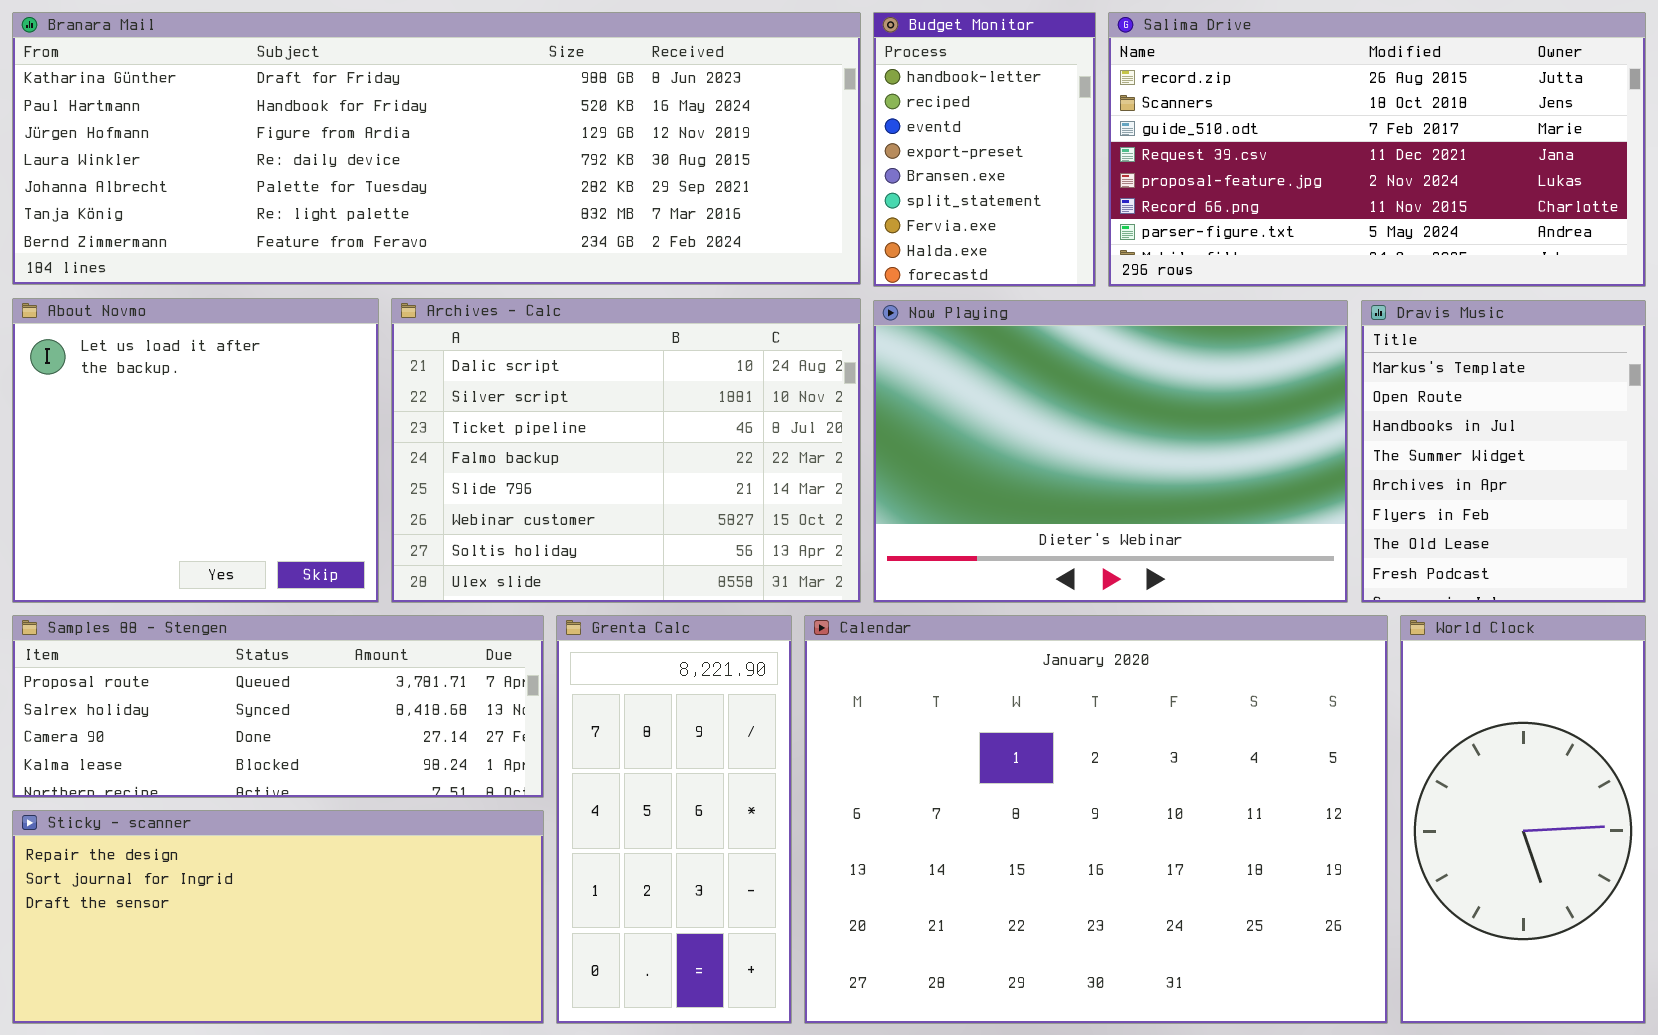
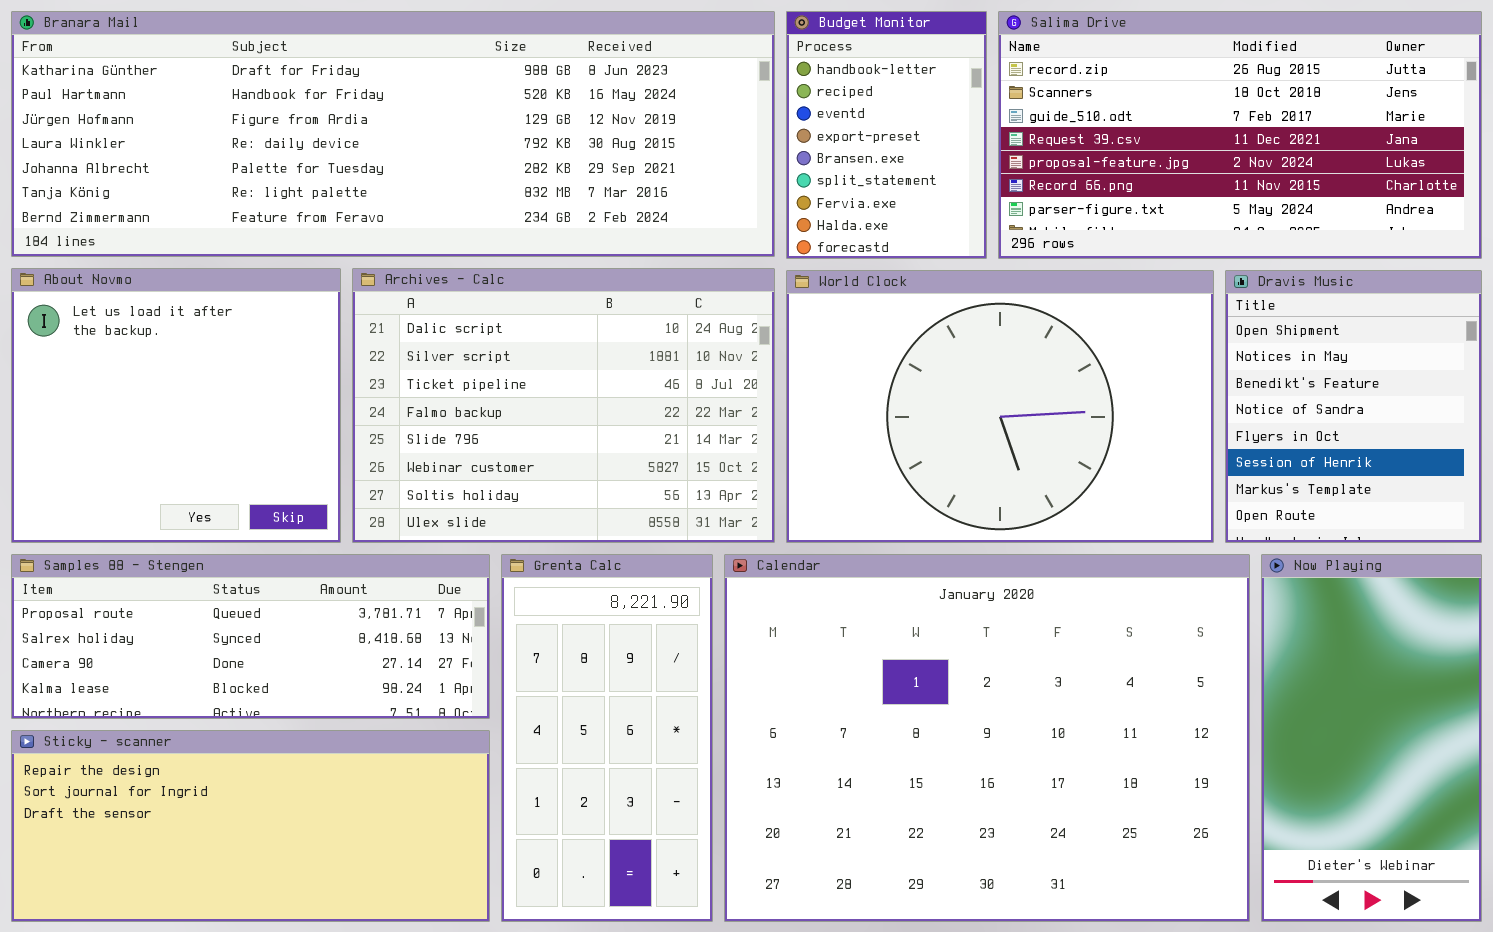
Now Playing: [873,300,1348,603] -> [1261,554,1482,922], moved, resized
Dravis Music: [1361,300,1646,603] -> [1225,270,1482,543], scrolled up 6 rows
World Clock: [1400,615,1646,1024] -> [786,270,1214,543], moved, resized

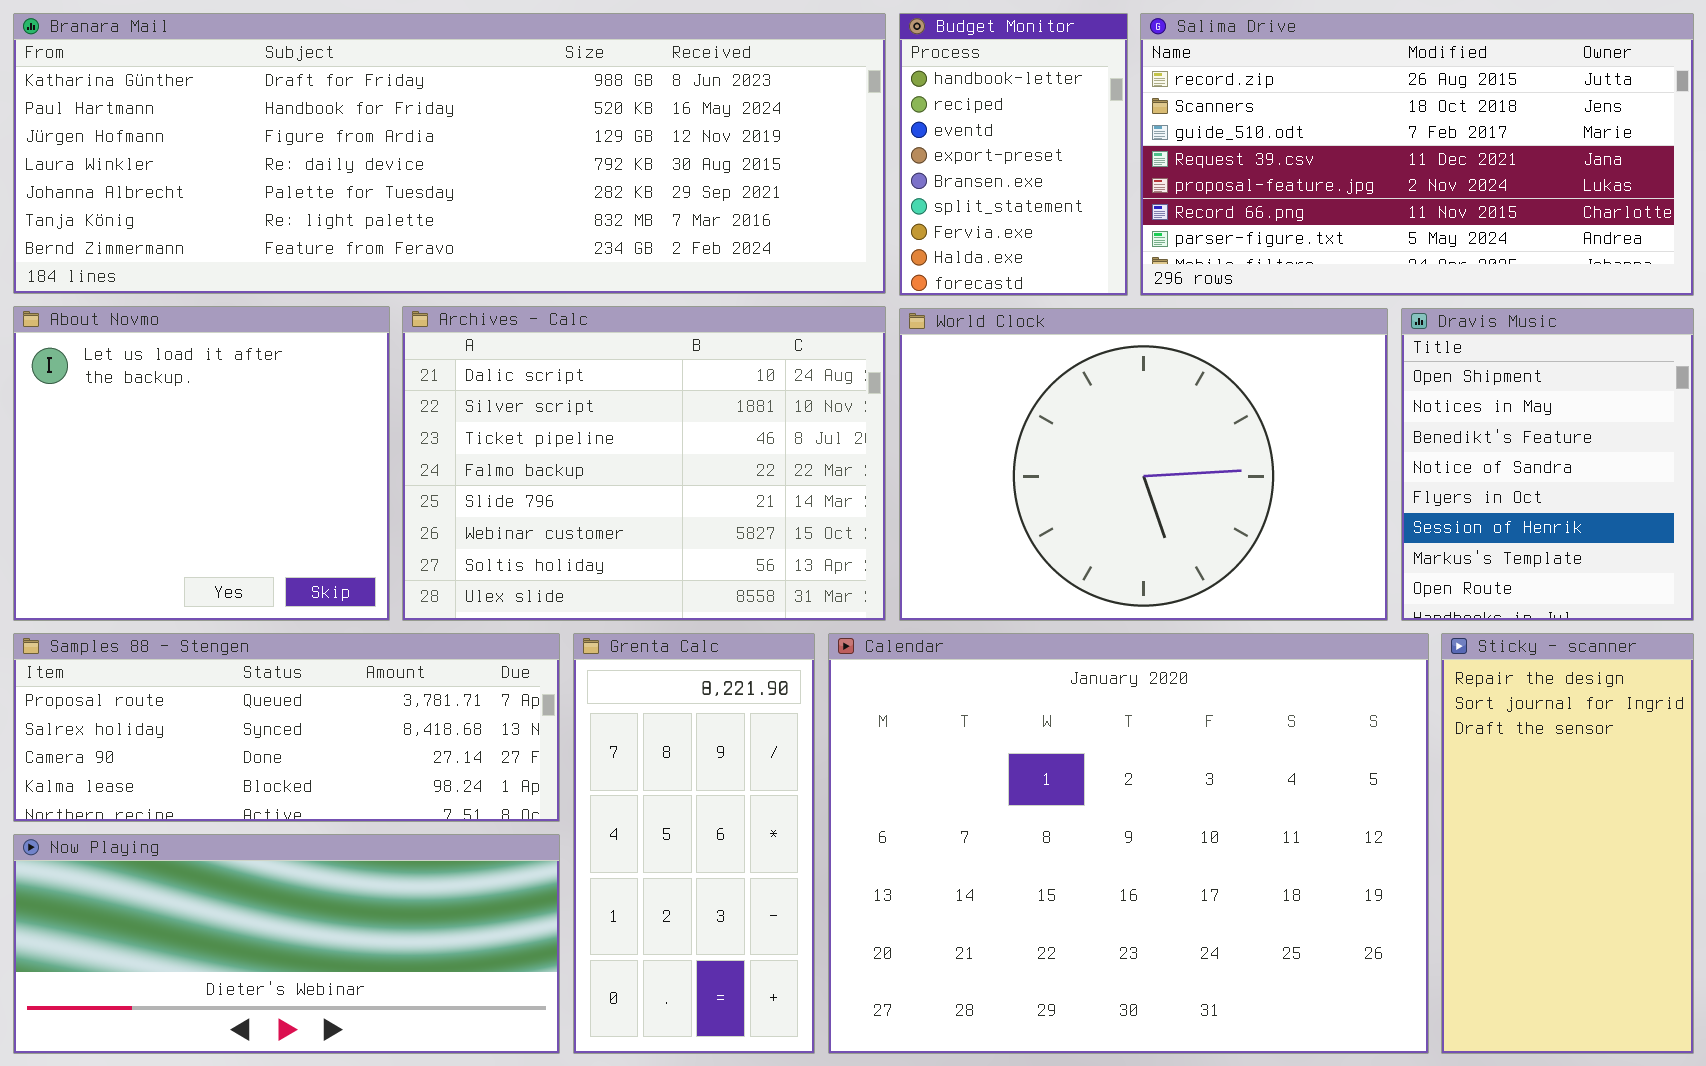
Now Playing: [1261,554,1482,922] -> [13,834,560,1054], moved, resized
Sticky - scanner: [11,730,490,922] -> [1441,633,1694,1054], moved, resized

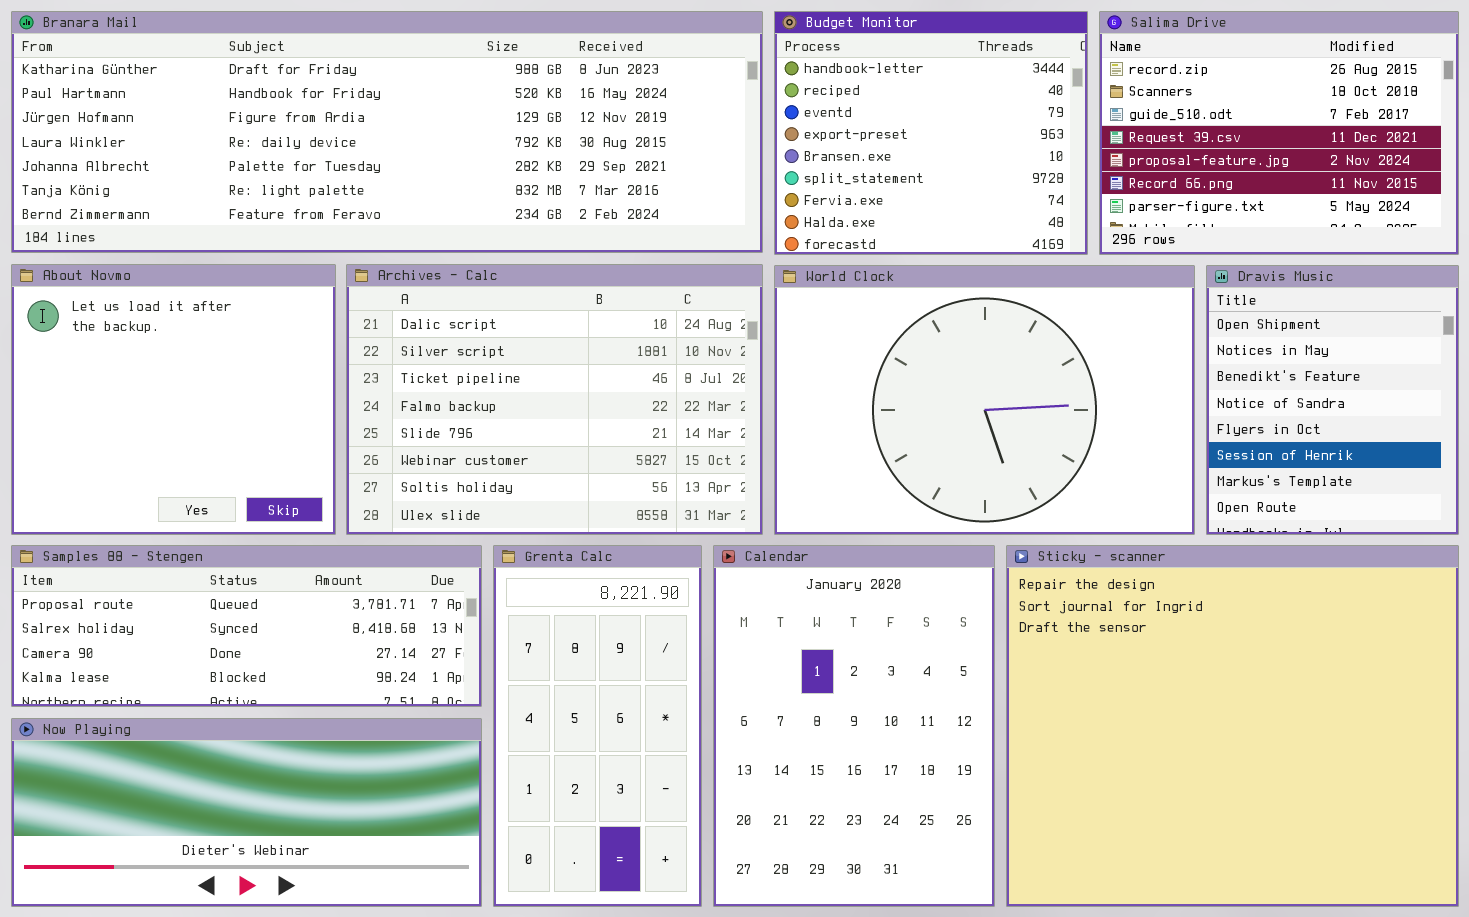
Budget Monitor: [899,13,1128,296] -> [774,11,1088,255], resized
Salima Drive: [1140,13,1694,296] -> [1099,11,1459,255], resized
Calendar: [828,633,1429,1054] -> [713,545,995,907], resized
Sticky - scanner: [1441,633,1694,1054] -> [1006,545,1459,907], resized

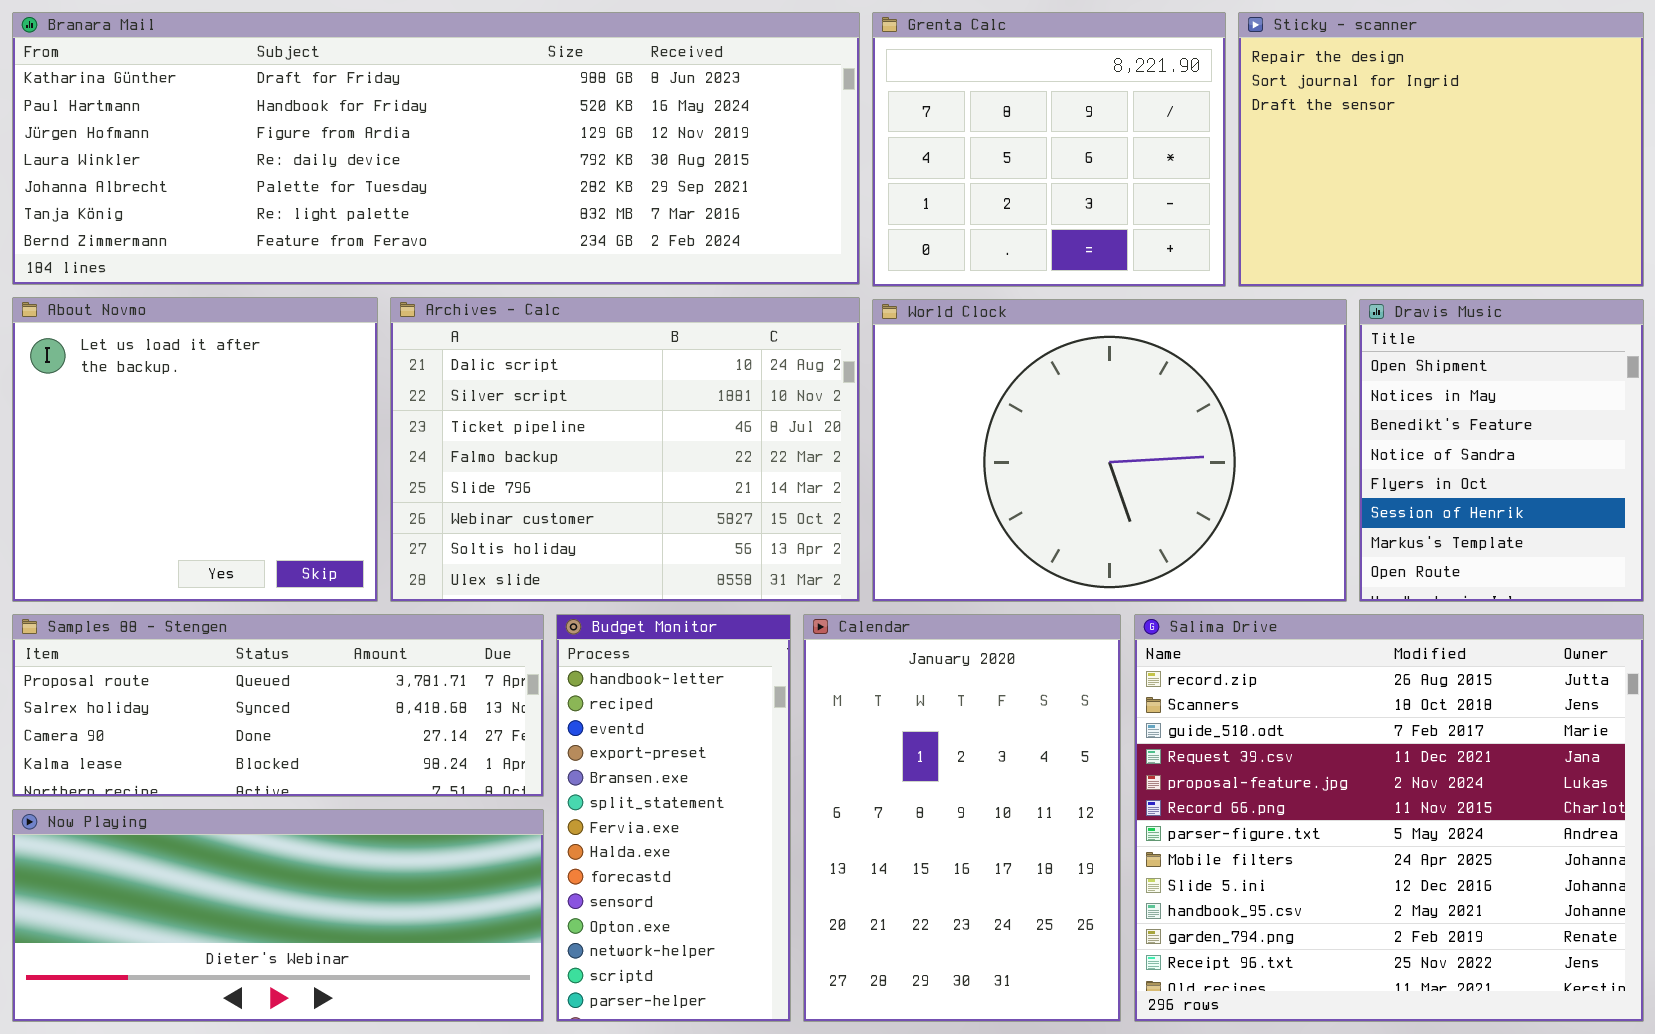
Budget Monitor: [774,11,1088,255] -> [556,614,791,1022], moved, resized
Salima Drive: [1099,11,1459,255] -> [1134,614,1644,1022], moved, resized
Grenta Calc: [493,545,702,907] -> [872,12,1226,287], moved, resized
Sticky - scanner: [1006,545,1459,907] -> [1238,12,1644,287], moved, resized

